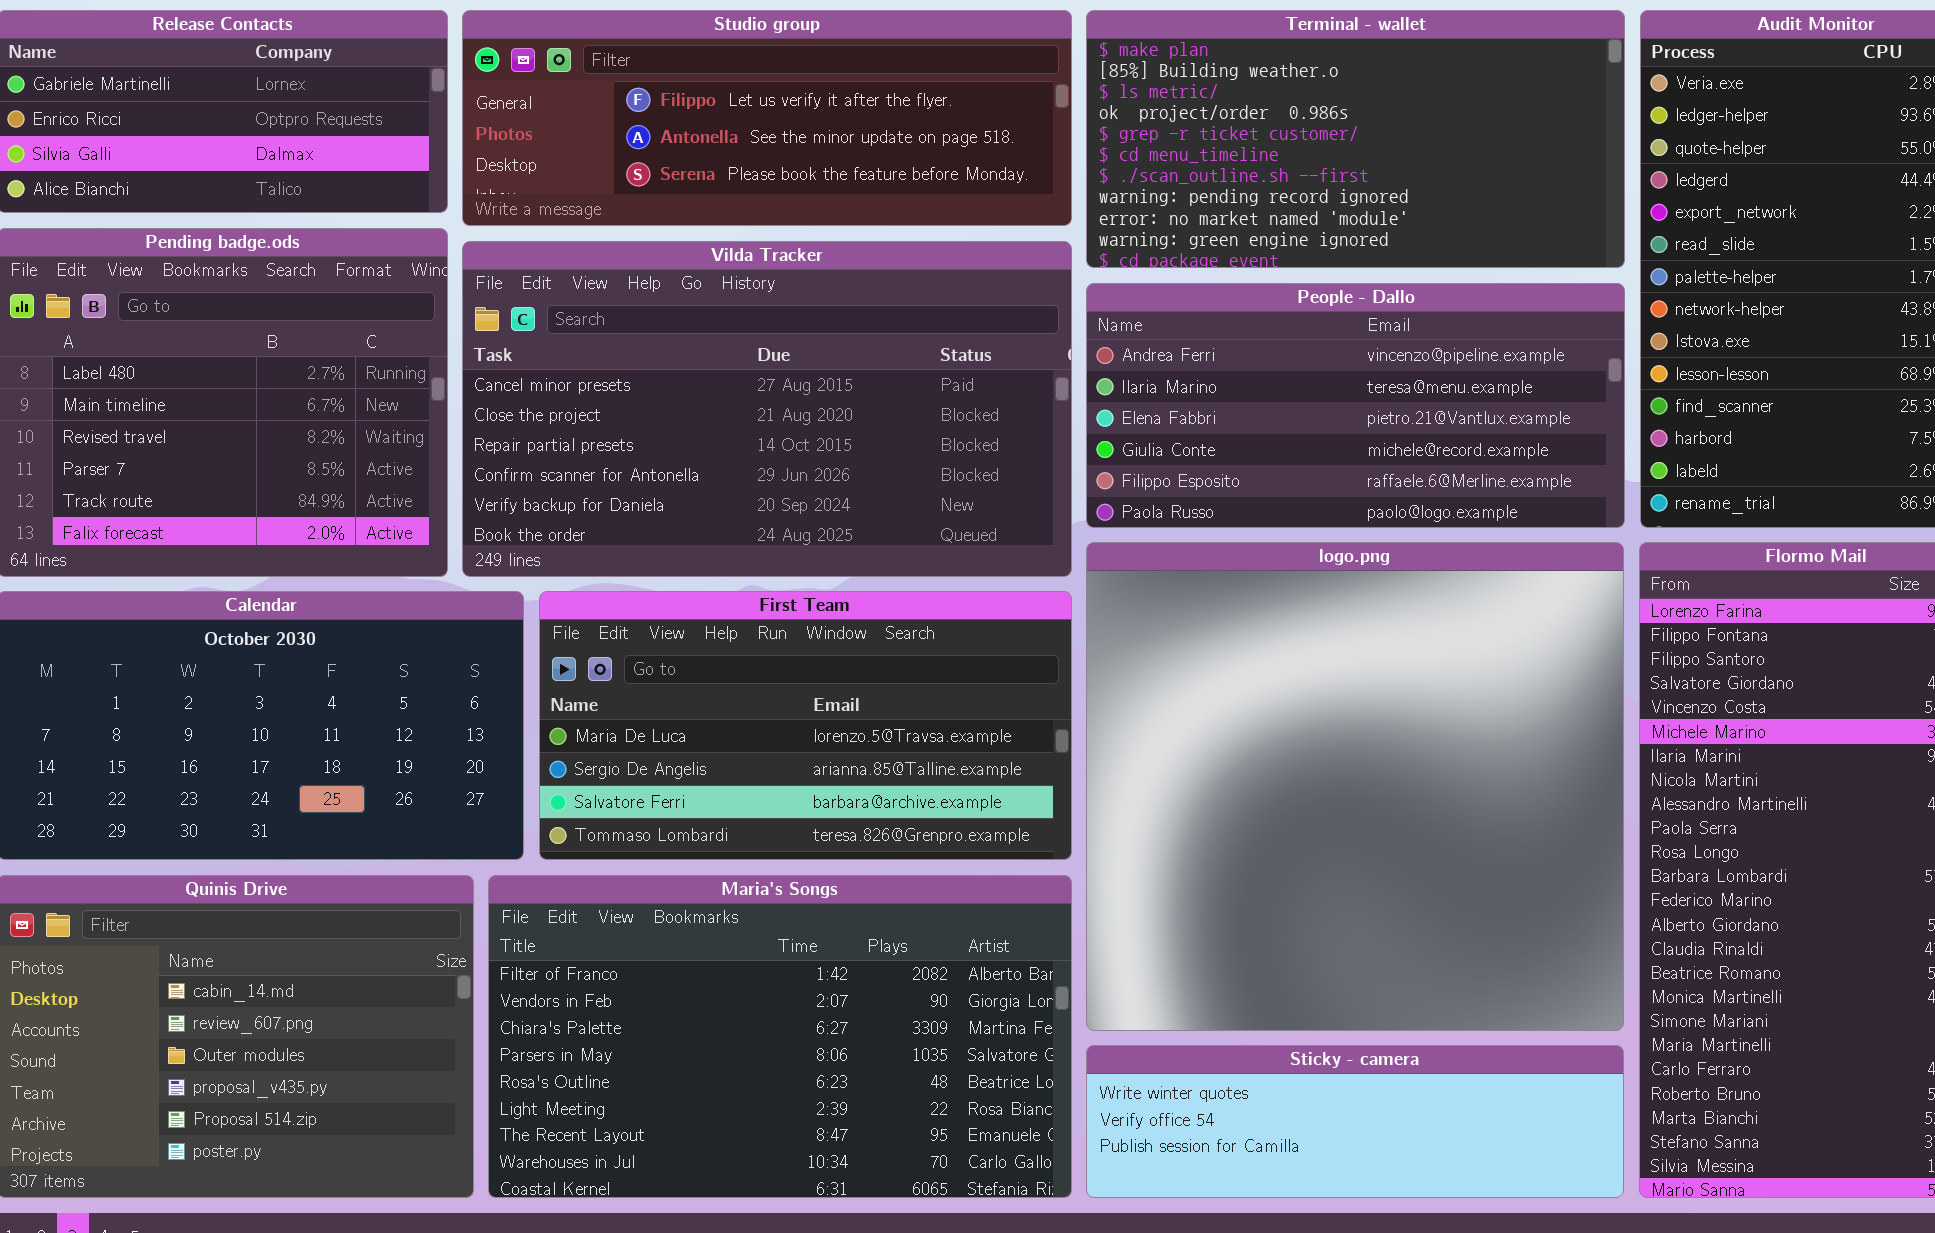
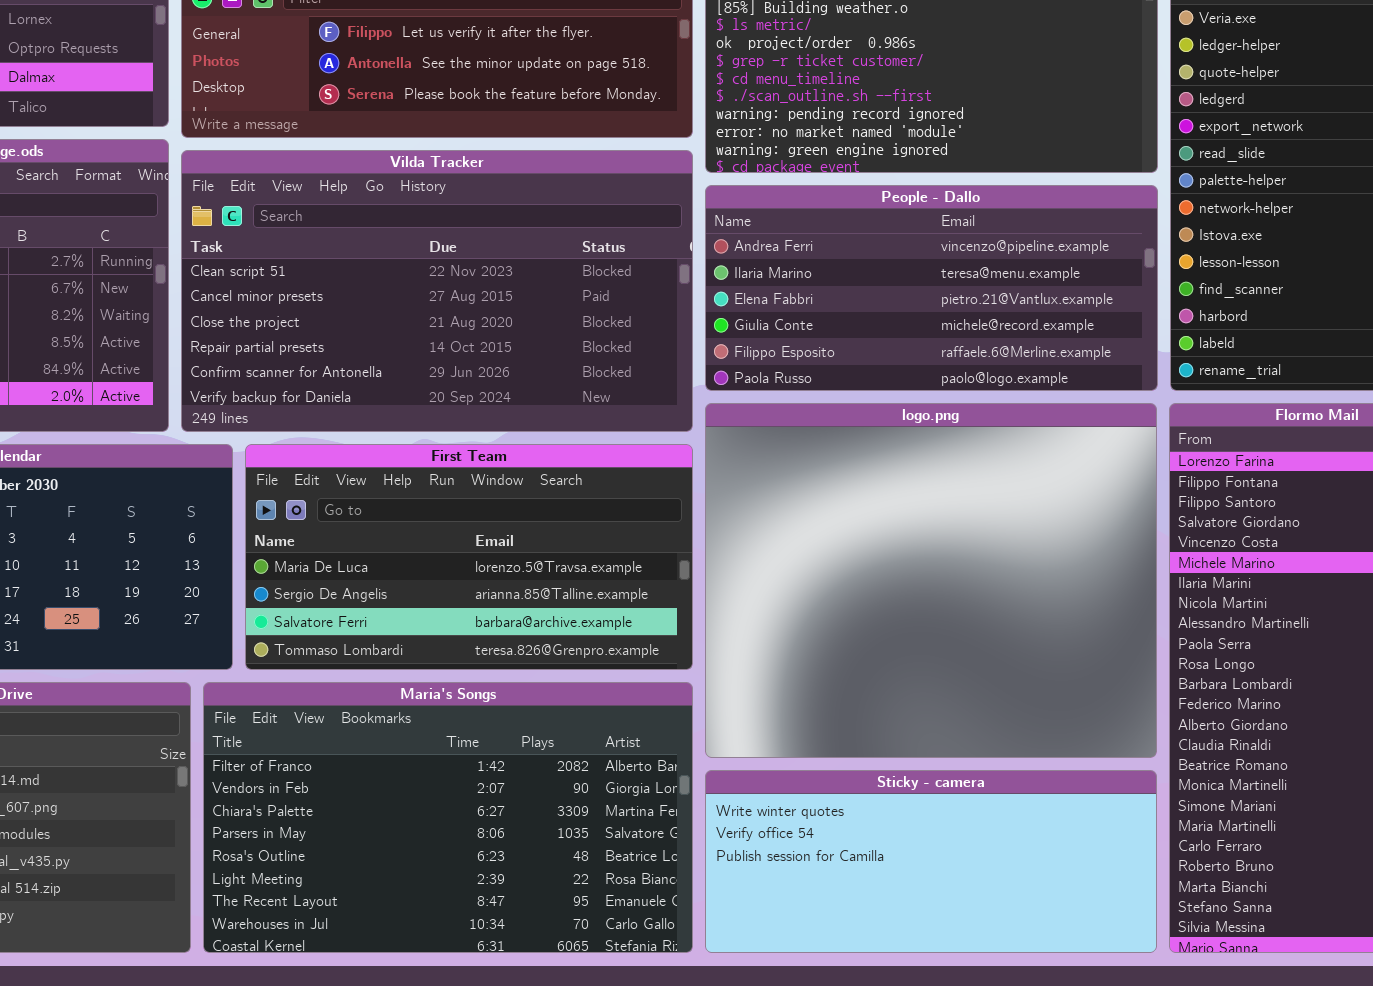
Vilda Tracker: [462,241,1072,577] -> [181,150,693,432], scrolled up 1 row
logo.png: [1086,542,1624,1031] -> [705,403,1157,758], resized
Sticky - camera: [1086,1045,1624,1198] -> [705,770,1157,953], resized

